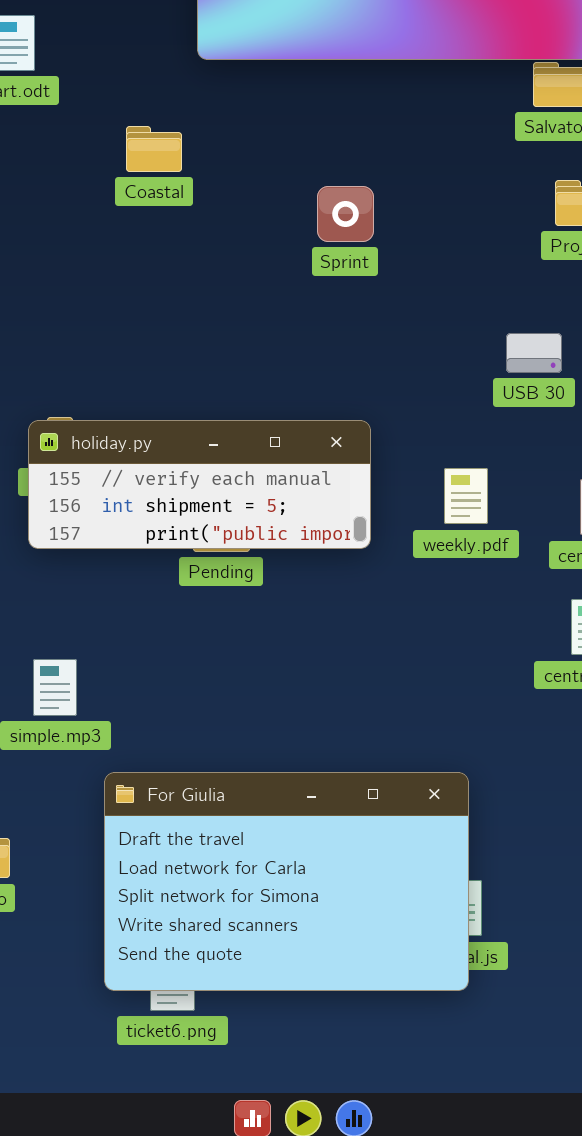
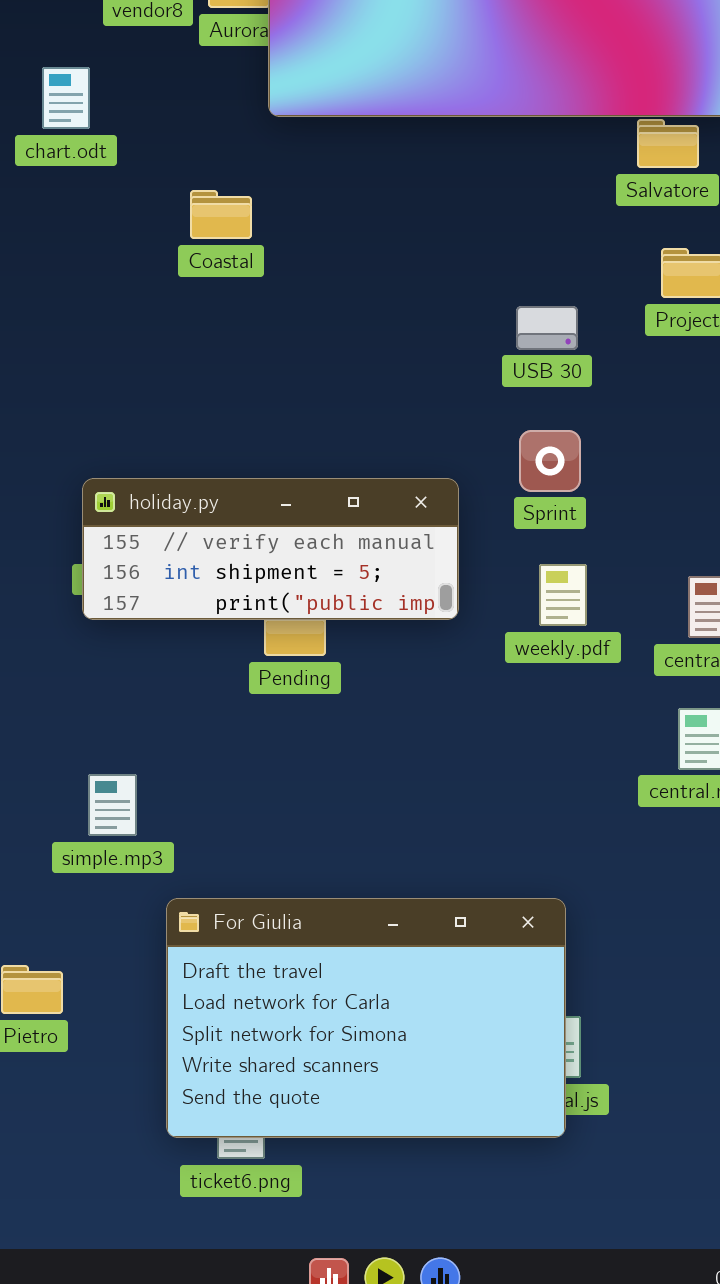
Sprint: [317,186,374,242] -> [519,430,581,492], moved
USB 30: [506,333,562,373] -> [516,306,578,350], moved
holiday.py: [28,420,371,549] -> [82,478,459,620], moved

